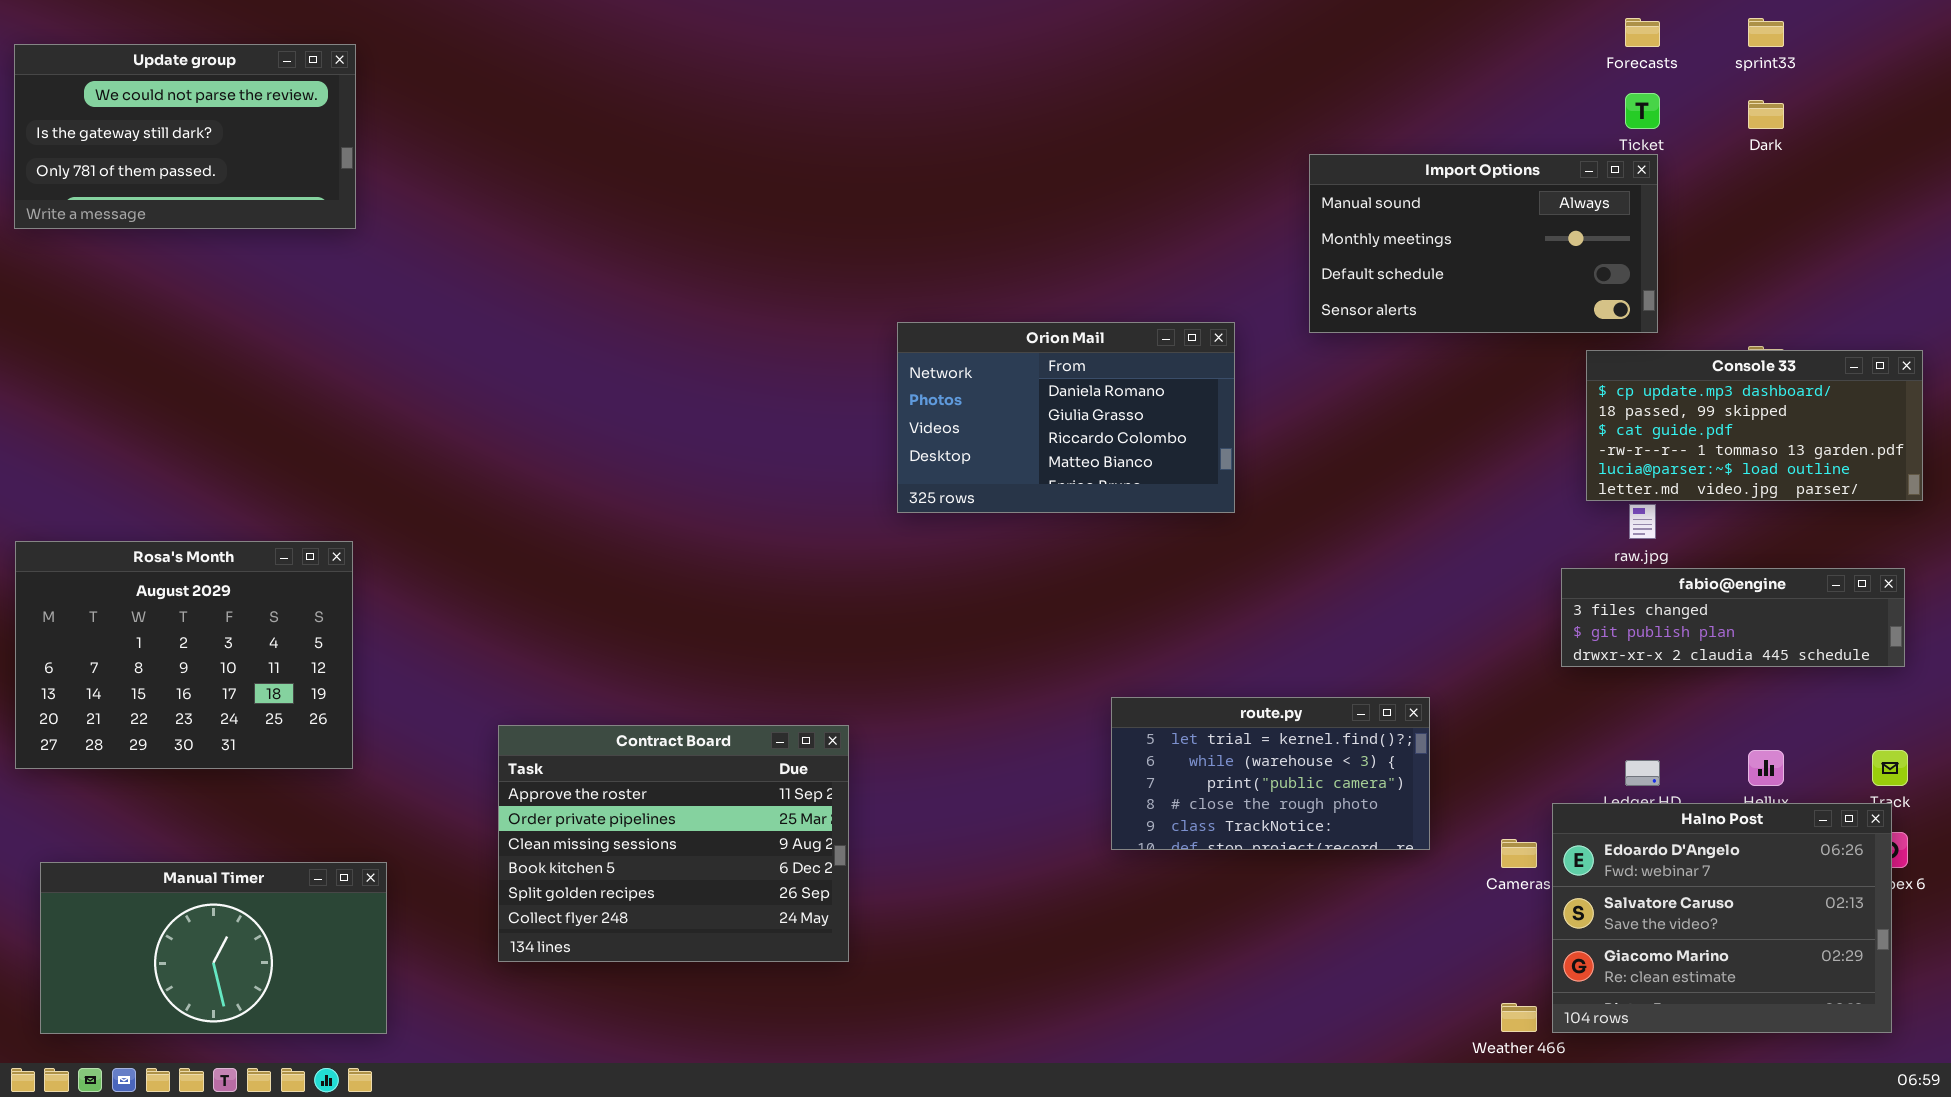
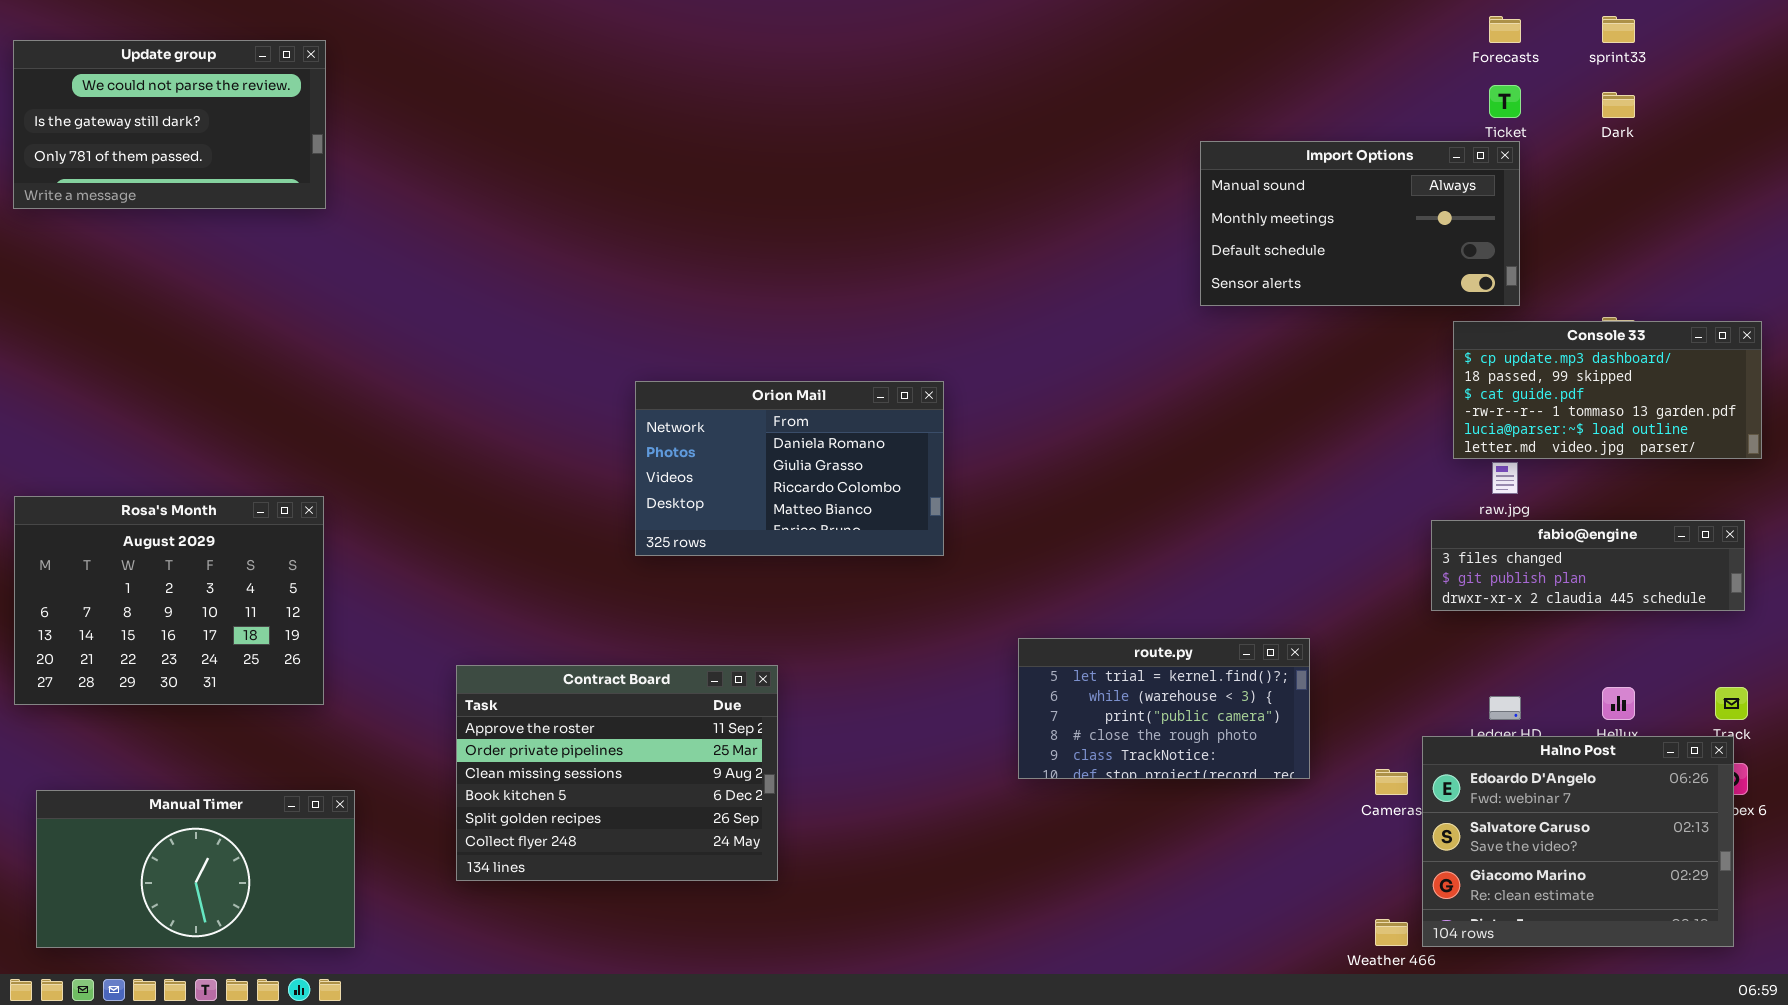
Orion Mail: [897,322,1235,513] -> [635,381,944,556], moved

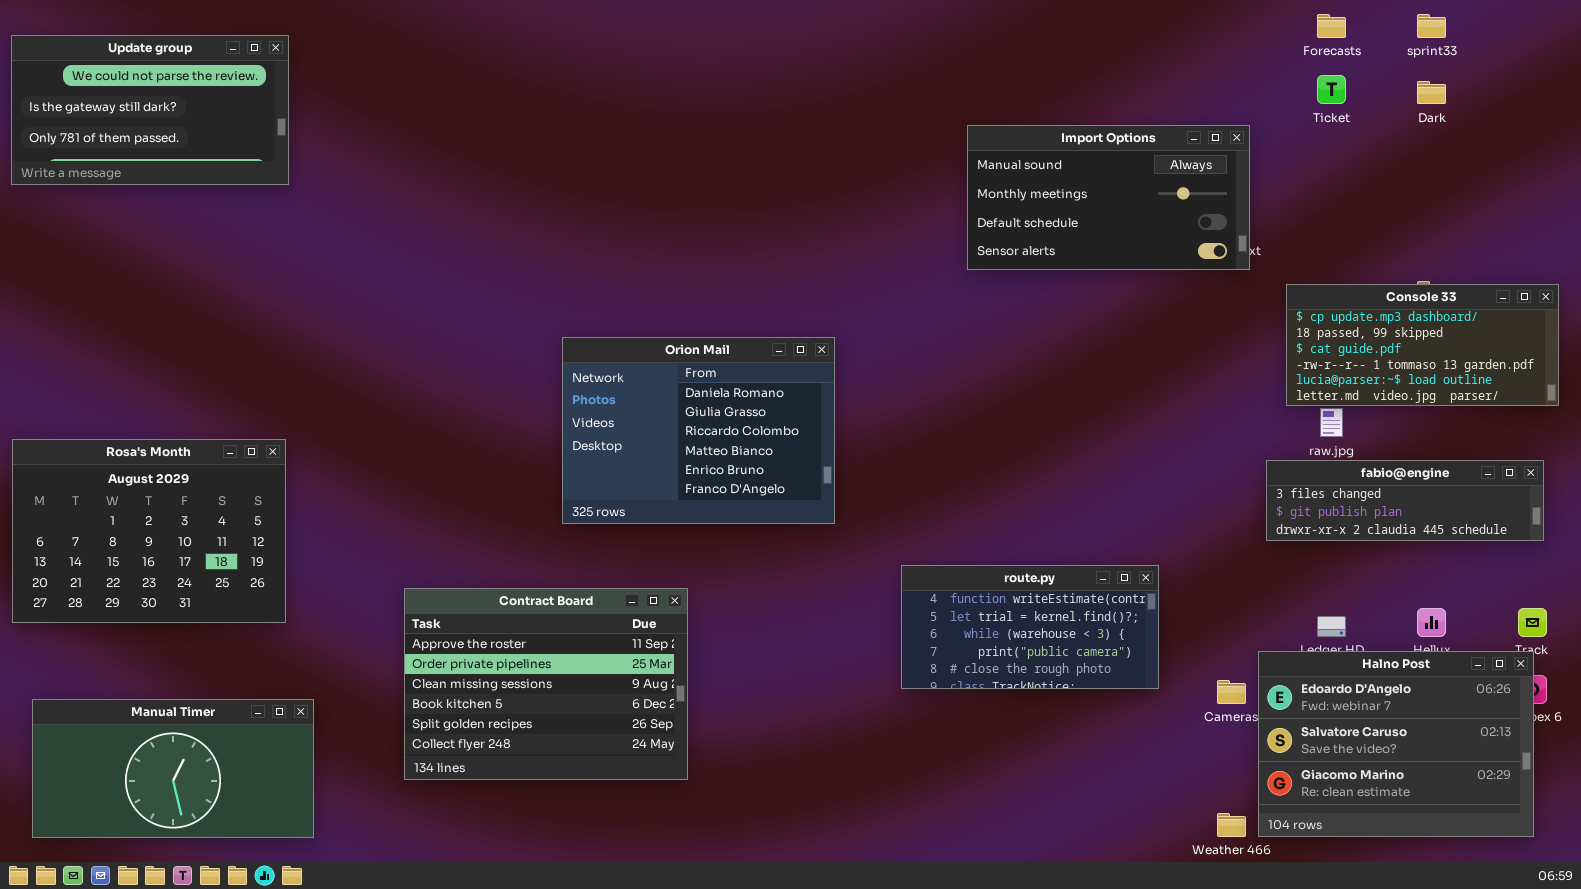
Import Options: [1200,141,1520,306] -> [967,125,1250,270], moved
Orion Mail: [635,381,944,556] -> [562,337,835,524], resized
route.py: [1018,638,1310,779] -> [901,565,1159,689], scrolled up 1 row

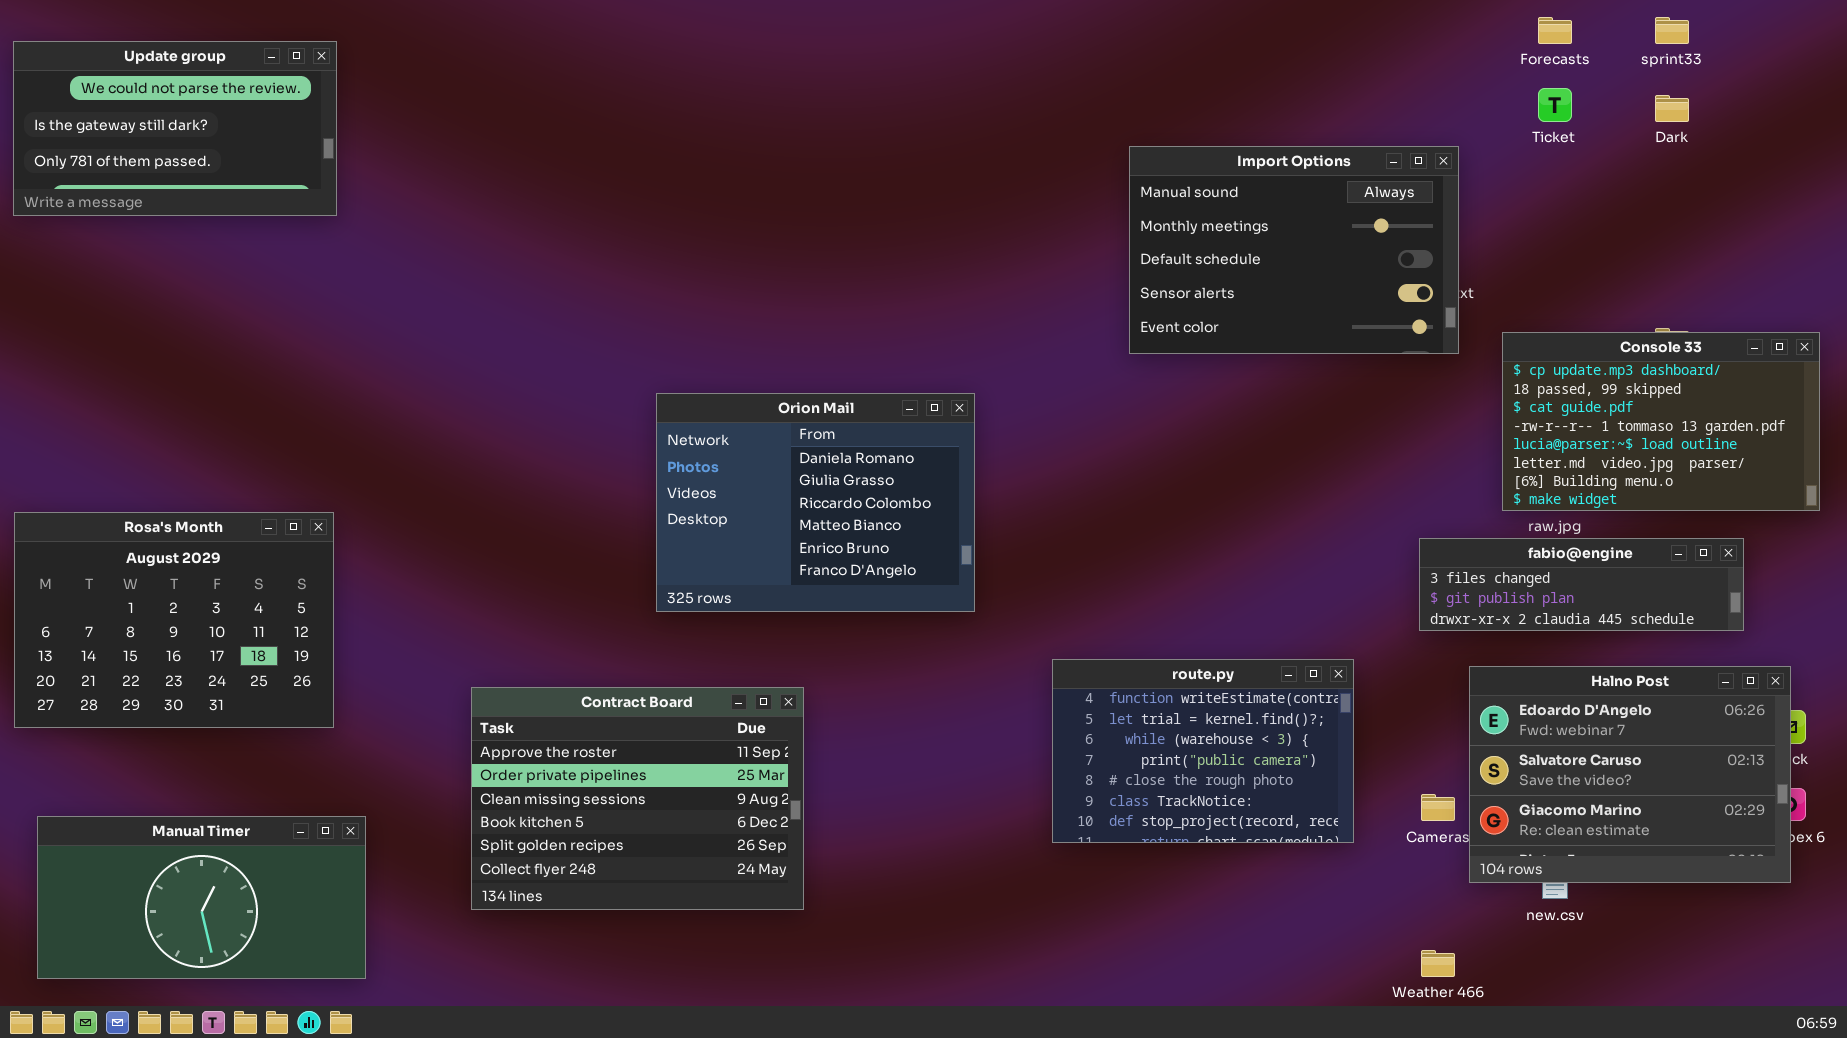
Import Options: [967,125,1250,270] -> [1129,146,1459,354], resized
Console 33: [1286,284,1559,406] -> [1502,332,1820,511], resized
fabio@engine: [1266,460,1544,541] -> [1419,538,1744,631], moved
route.py: [901,565,1159,689] -> [1052,659,1354,843], resized
Halno Post: [1258,651,1534,837] -> [1469,666,1791,883], moved

